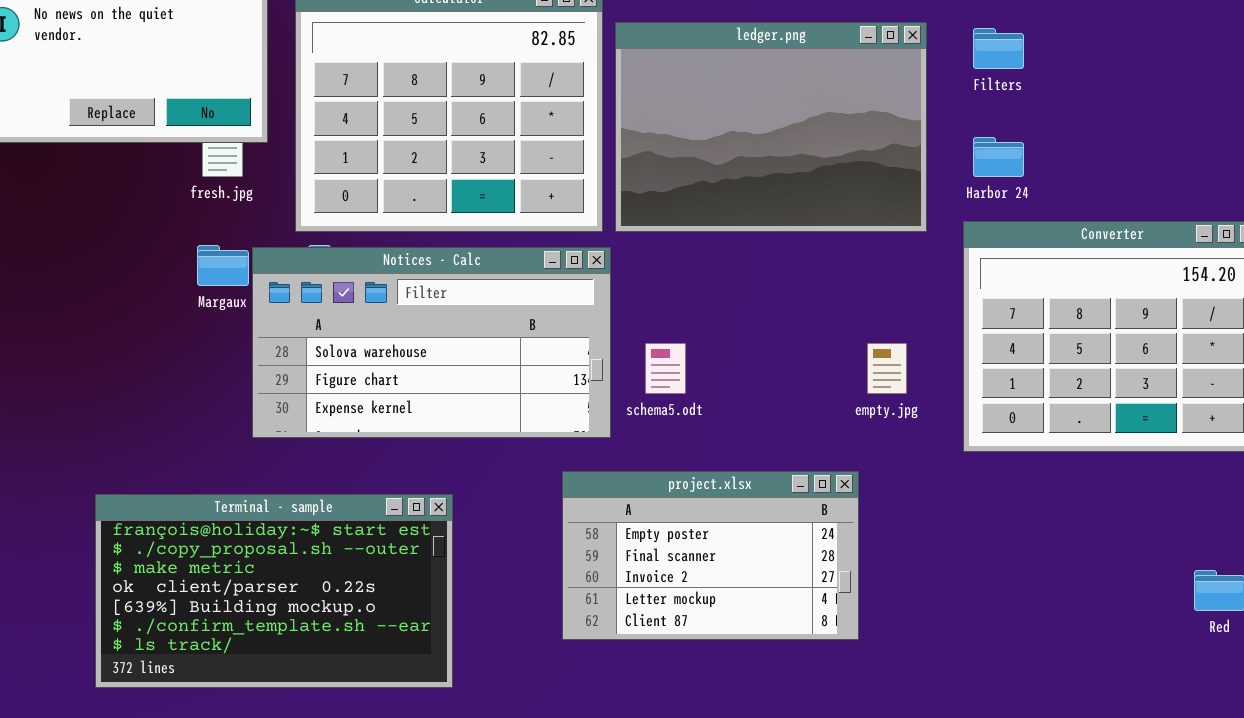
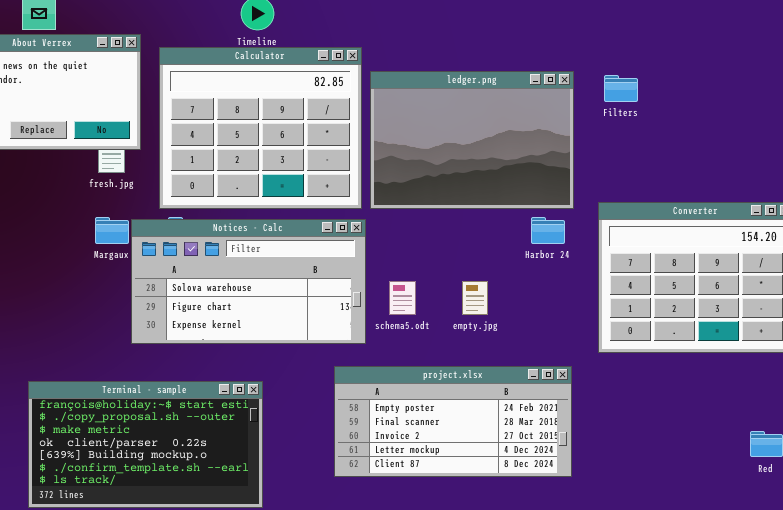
Harbor 24: [973,137,1024,177] -> [531,217,565,244], moved
empty.jpg: [867,343,907,394] -> [462,281,488,315], moved
project.xlsx: [562,471,859,640] -> [334,366,572,477], resized

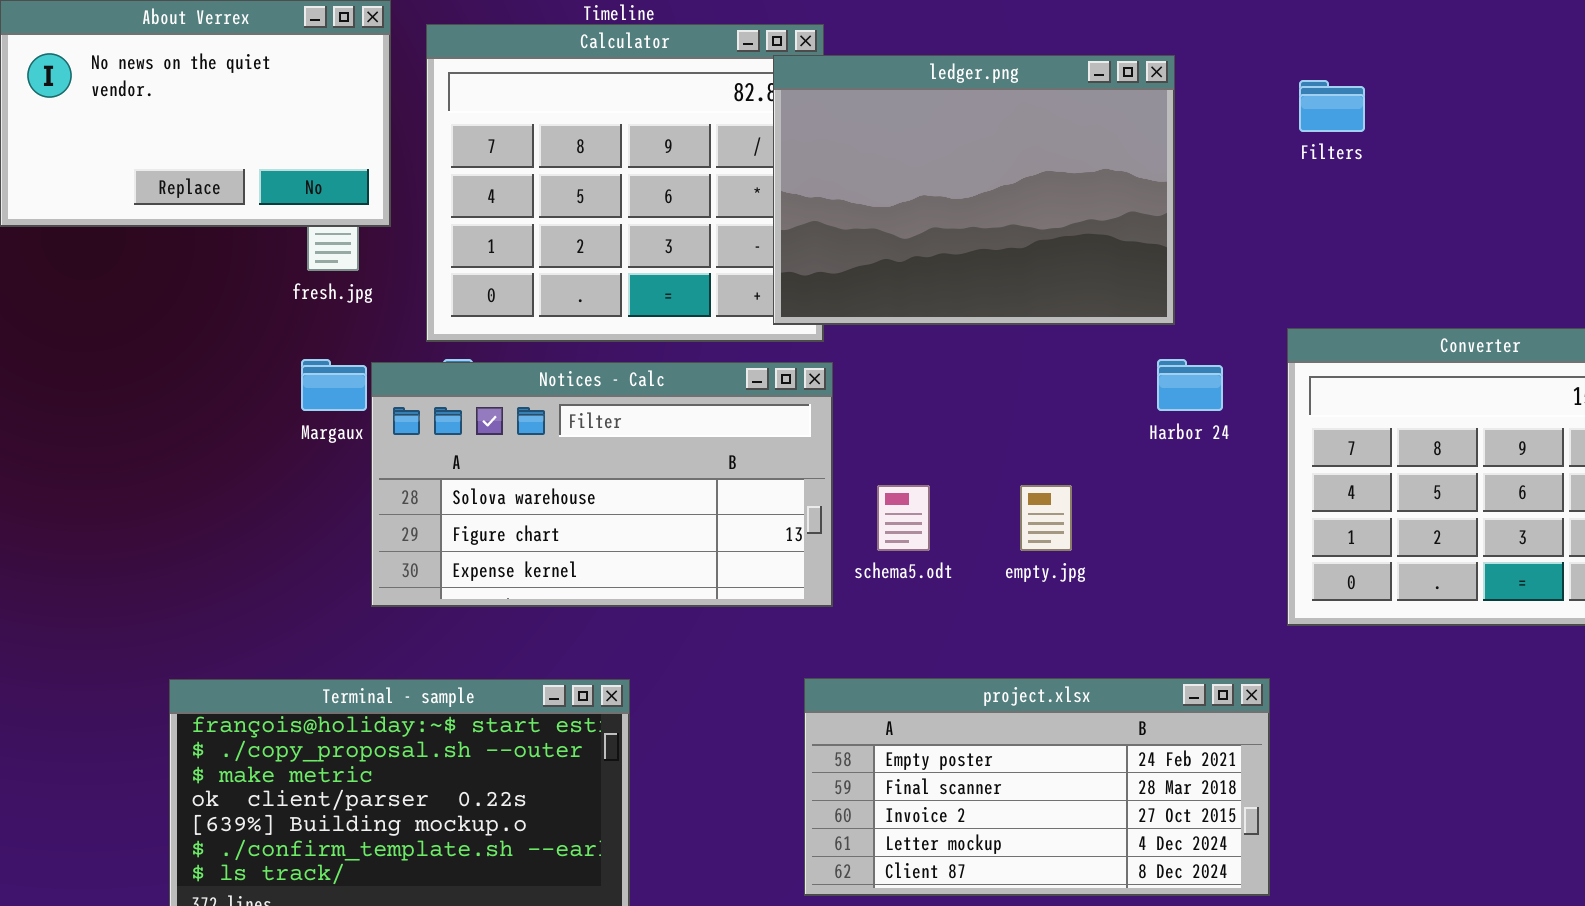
ledger.png: [370,71,574,209] -> [773,55,1175,325], moved
project.xlsx: [334,366,572,477] -> [804,678,1270,896], moved

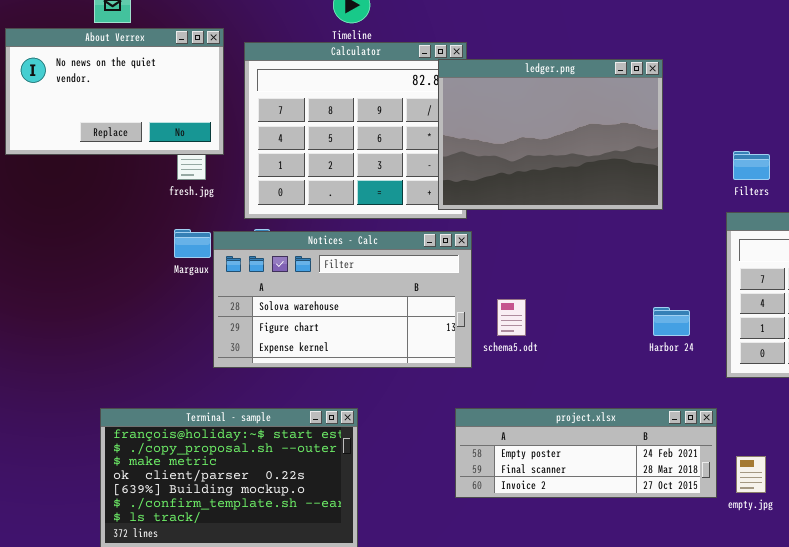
Filters: [1299,80,1365,132] -> [733,151,770,180], moved
Harbor 24: [1157,359,1223,411] -> [653,307,690,336], moved
empty.jpg: [1020,485,1072,551] -> [736,456,766,493], moved
project.xlsx: [804,678,1270,896] -> [455,408,717,498], resized

